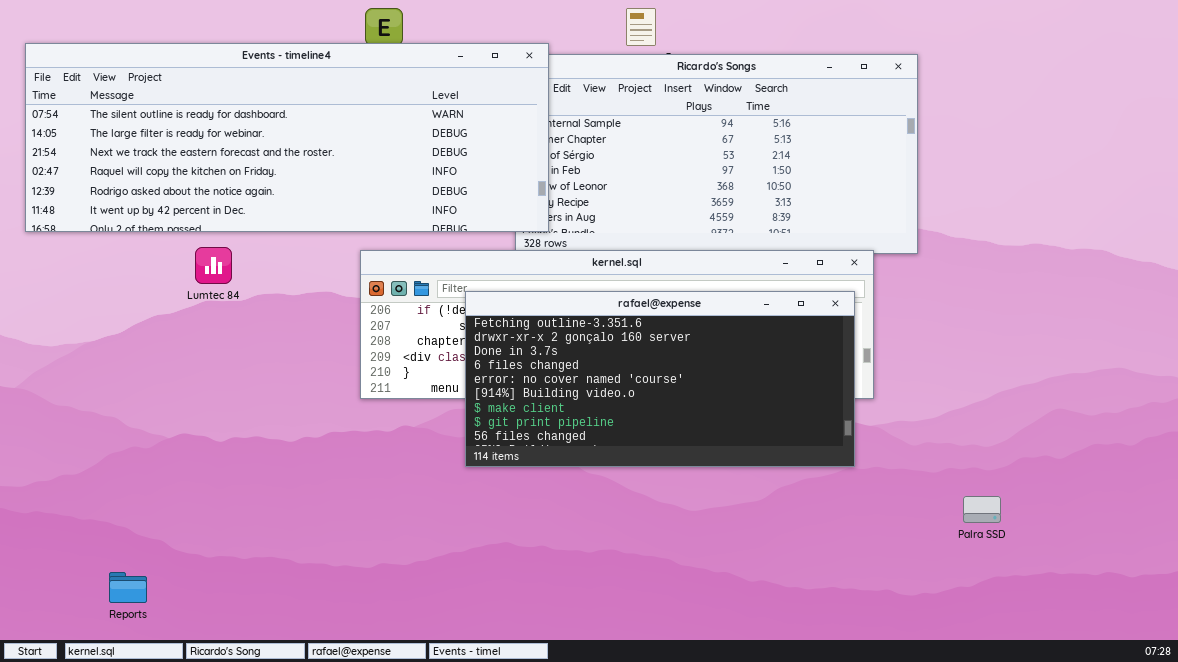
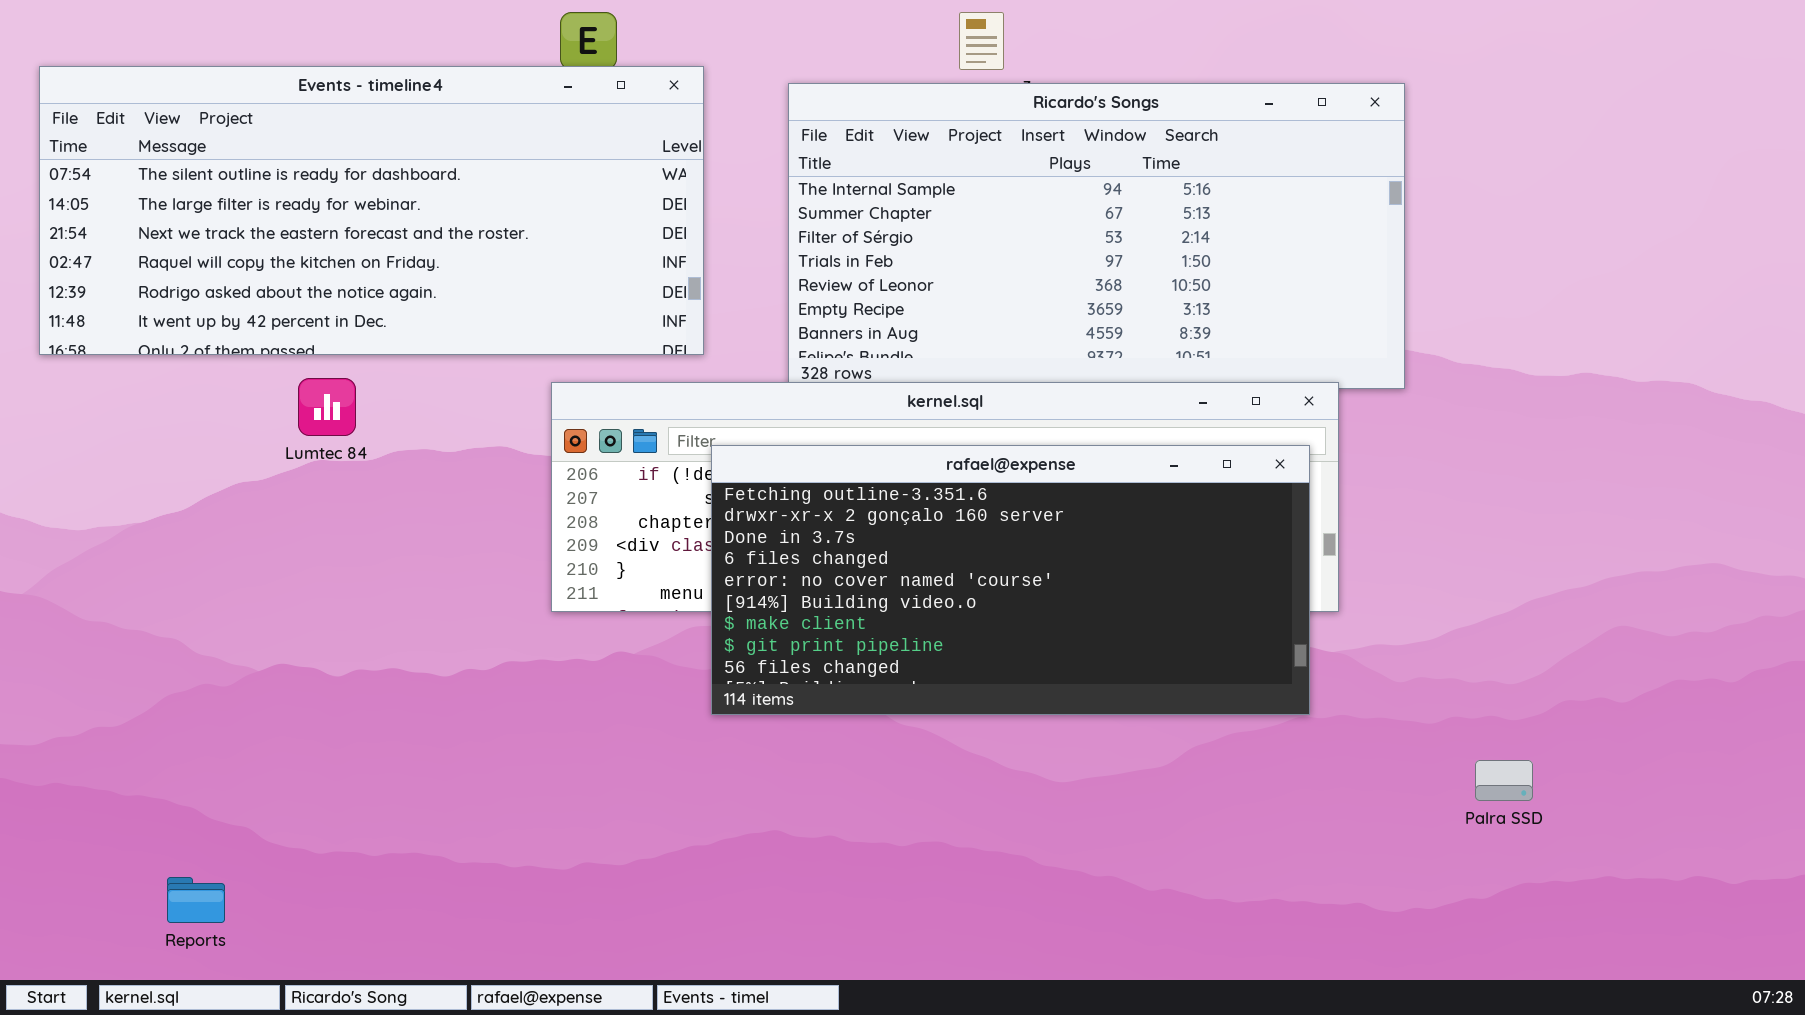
Events - timeline4: [25,43,549,232] -> [39,66,704,355], resized

